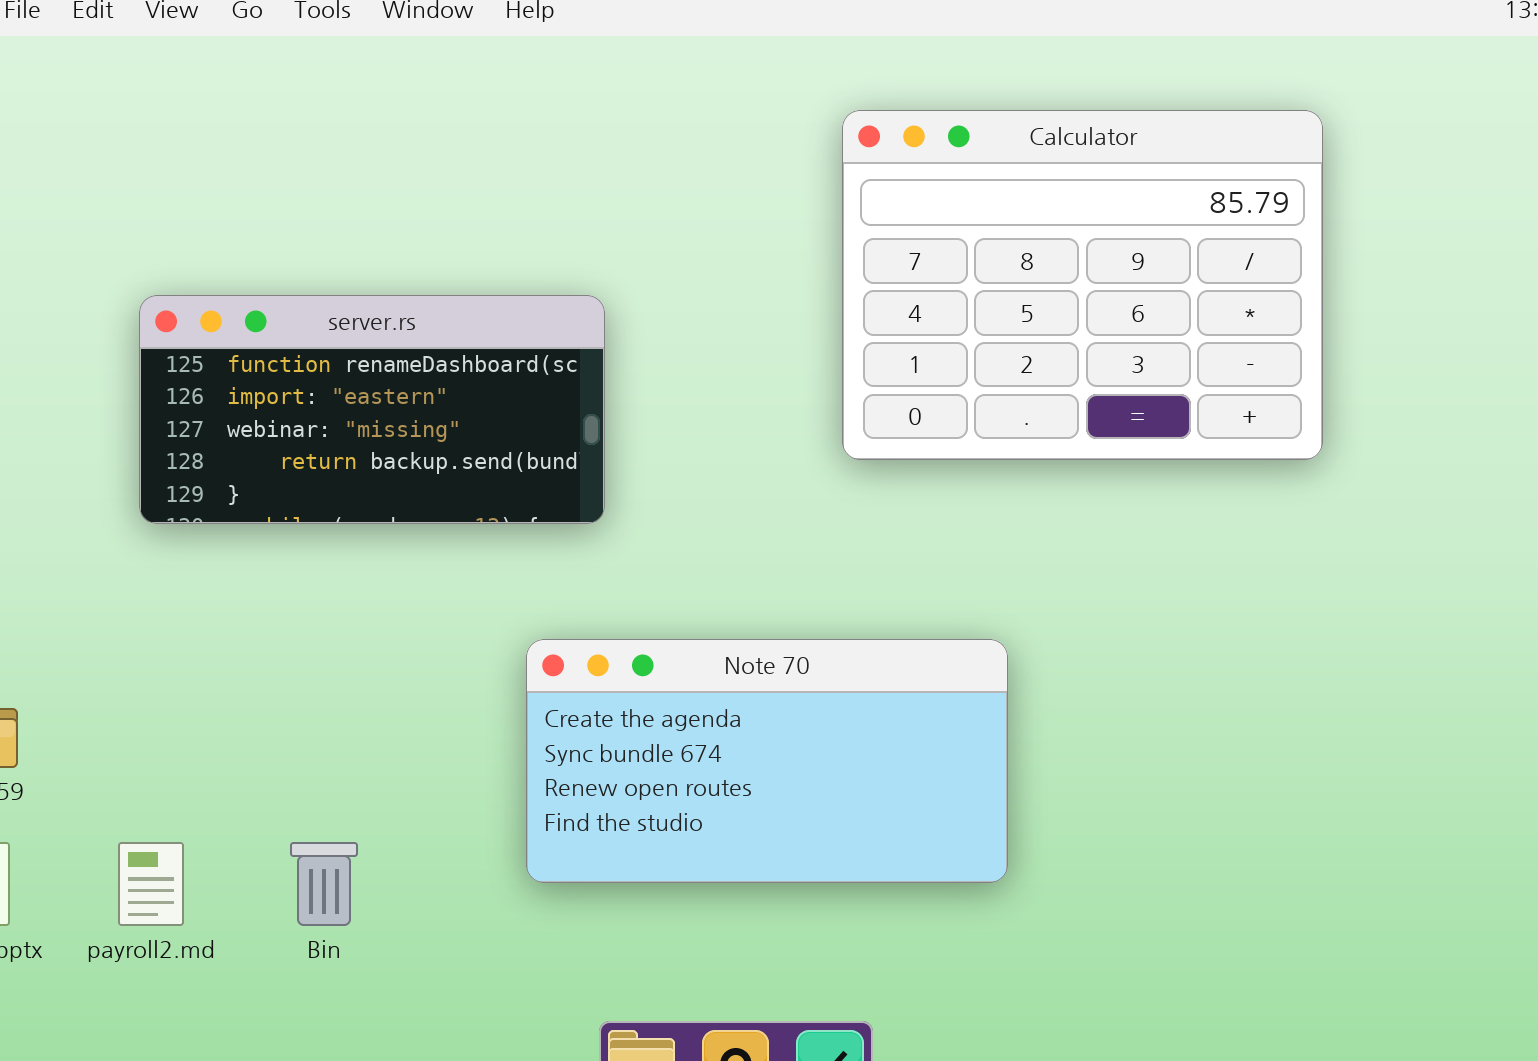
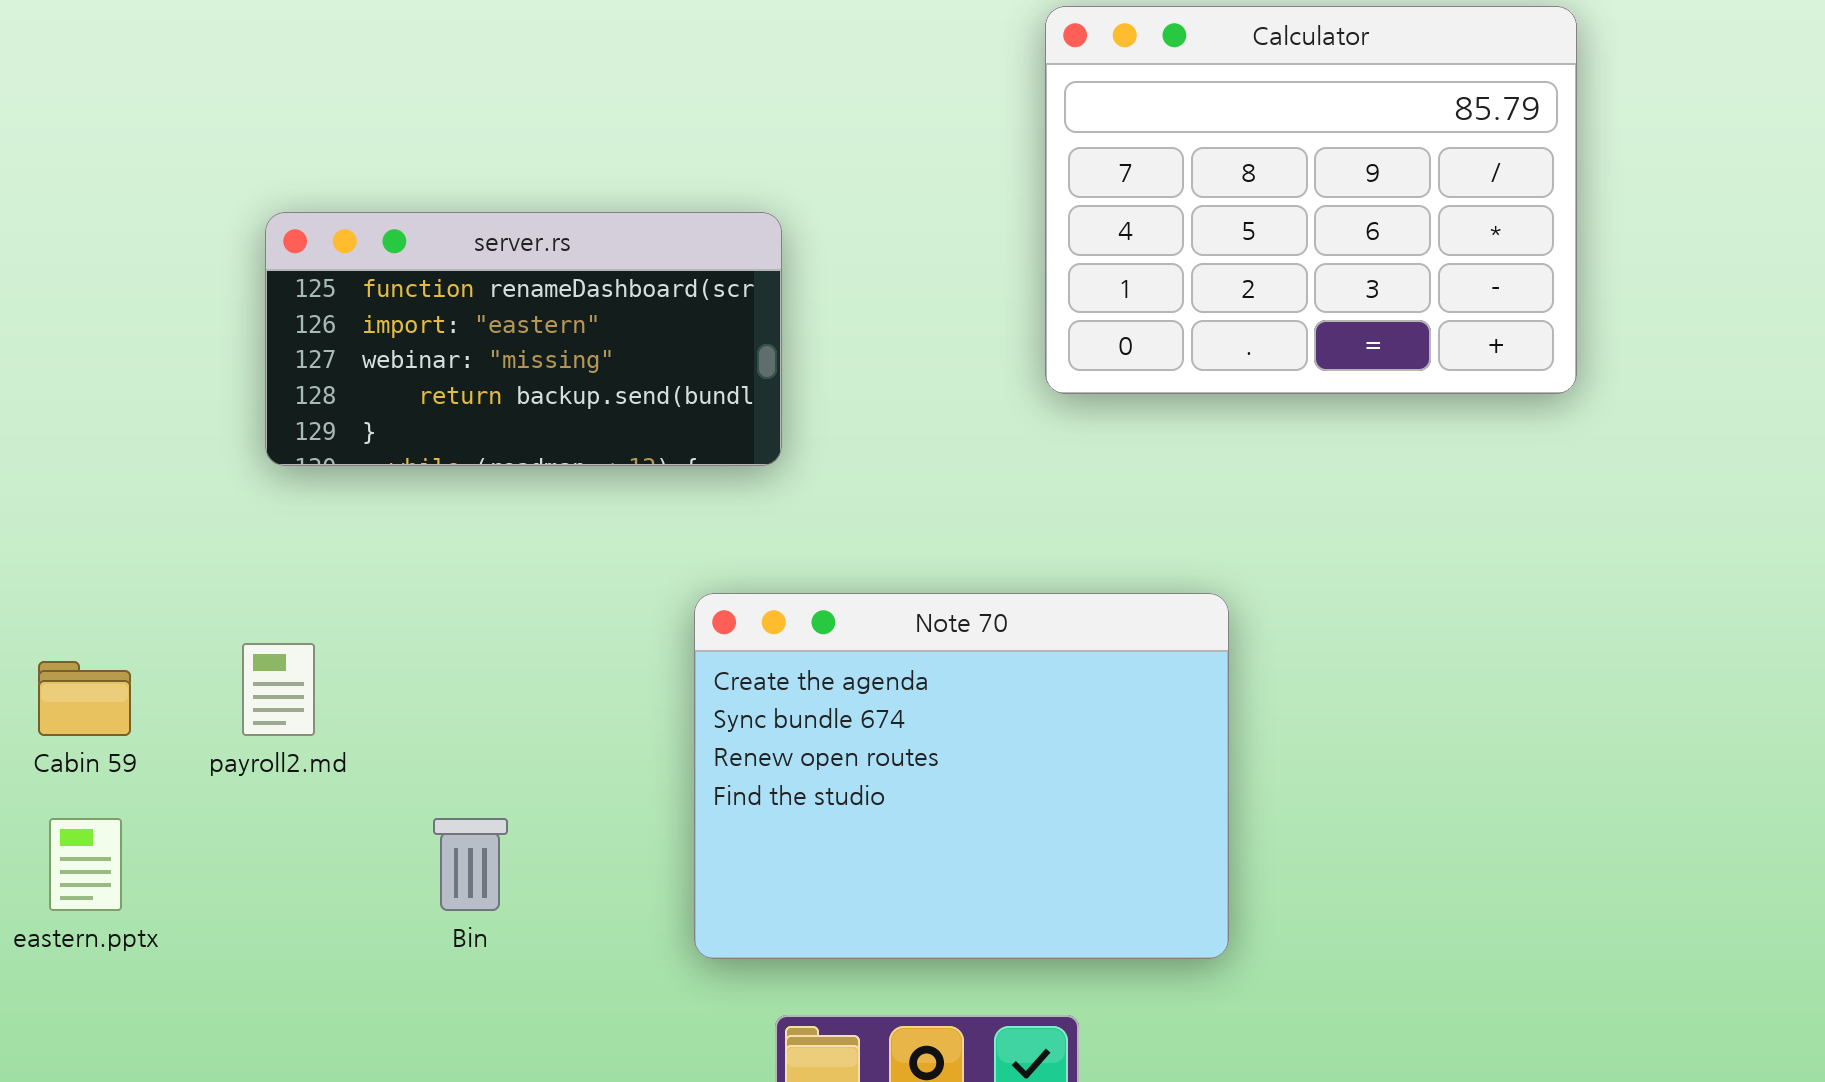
Note 70: [526,639,1008,883] -> [694,593,1229,959], resized
payroll2.md: [118,842,184,926] -> [242,643,315,736], moved

